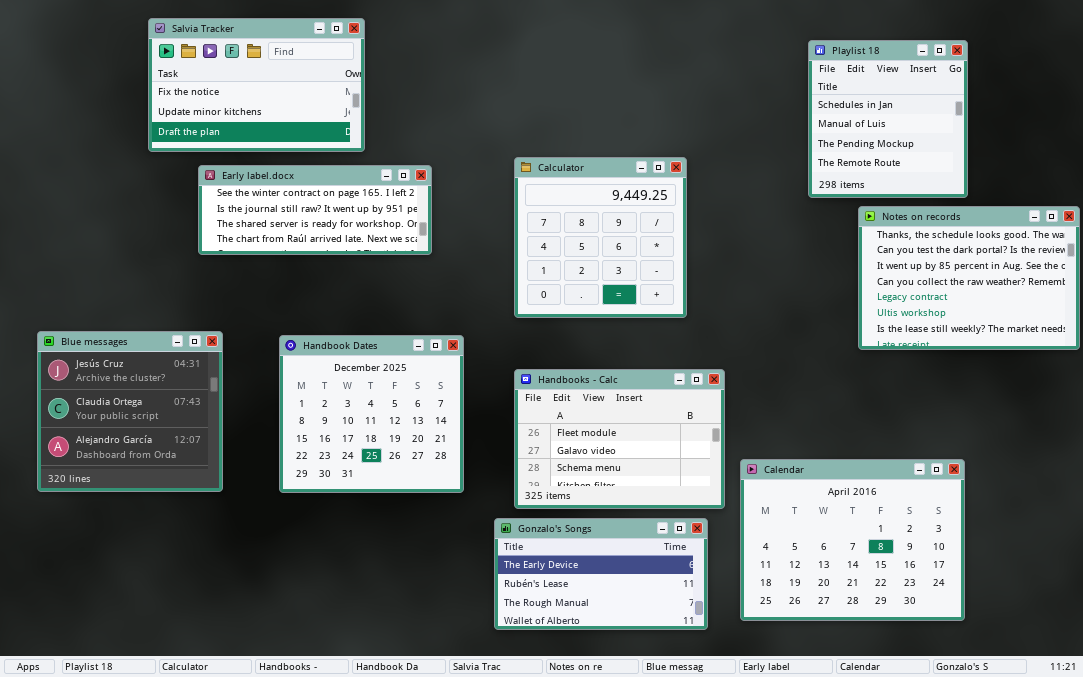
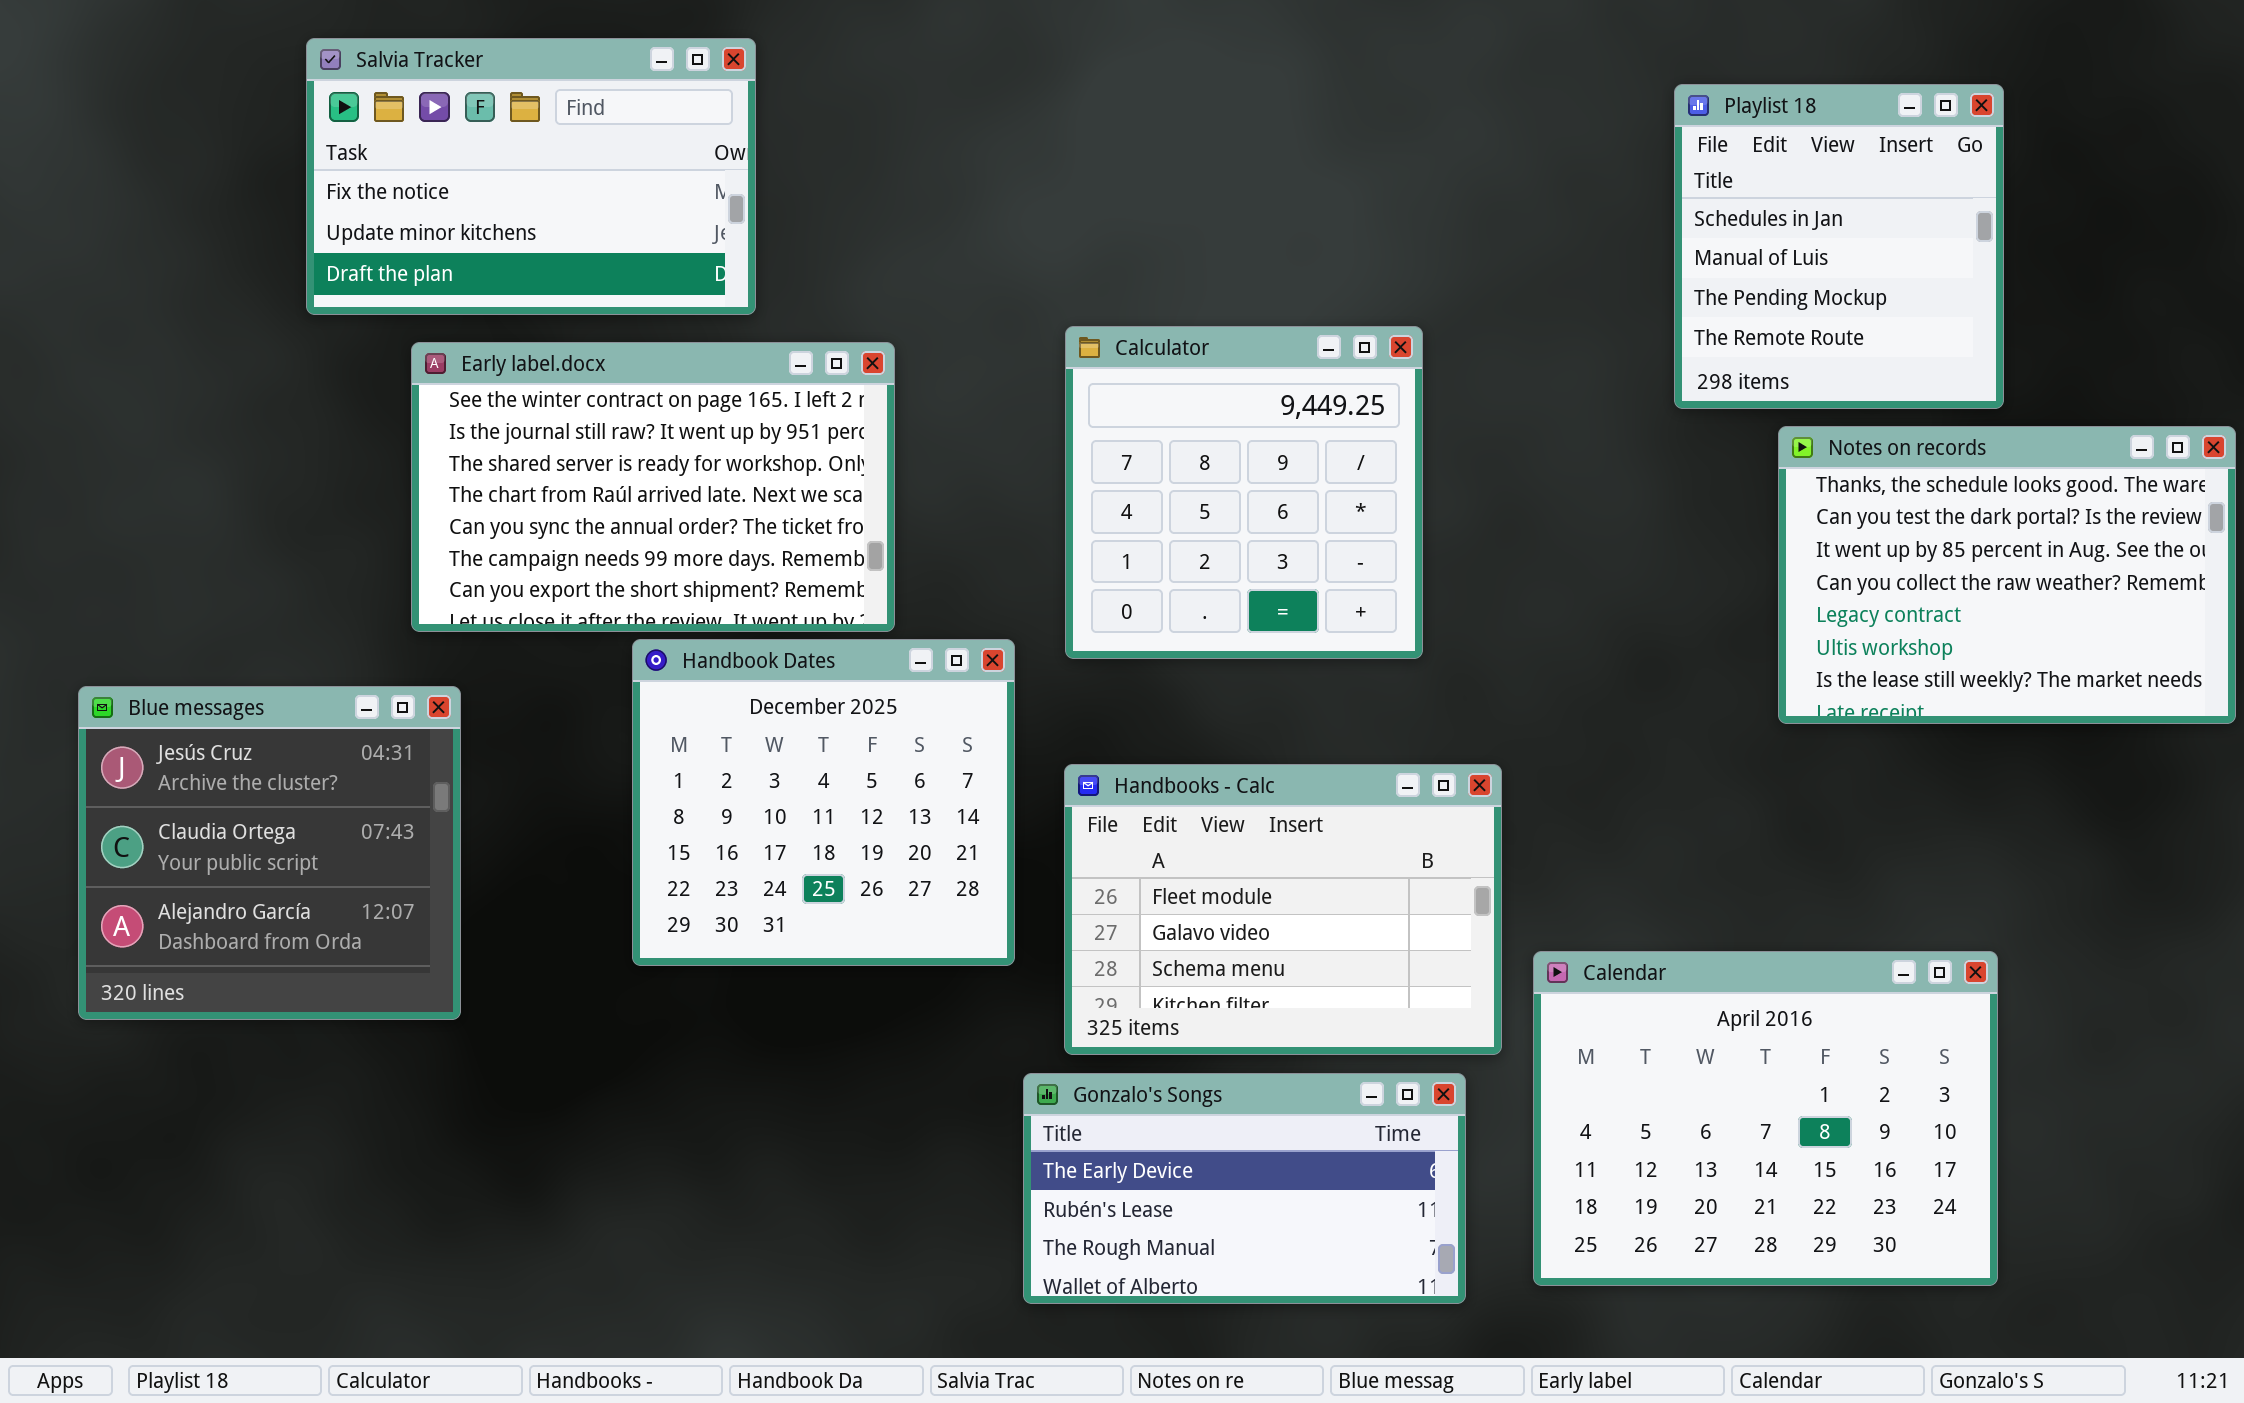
Early label.docx: [198,165,432,255] -> [411,342,895,632], resized
Handbook Dates: [279,335,464,493] -> [632,639,1015,966], moved

